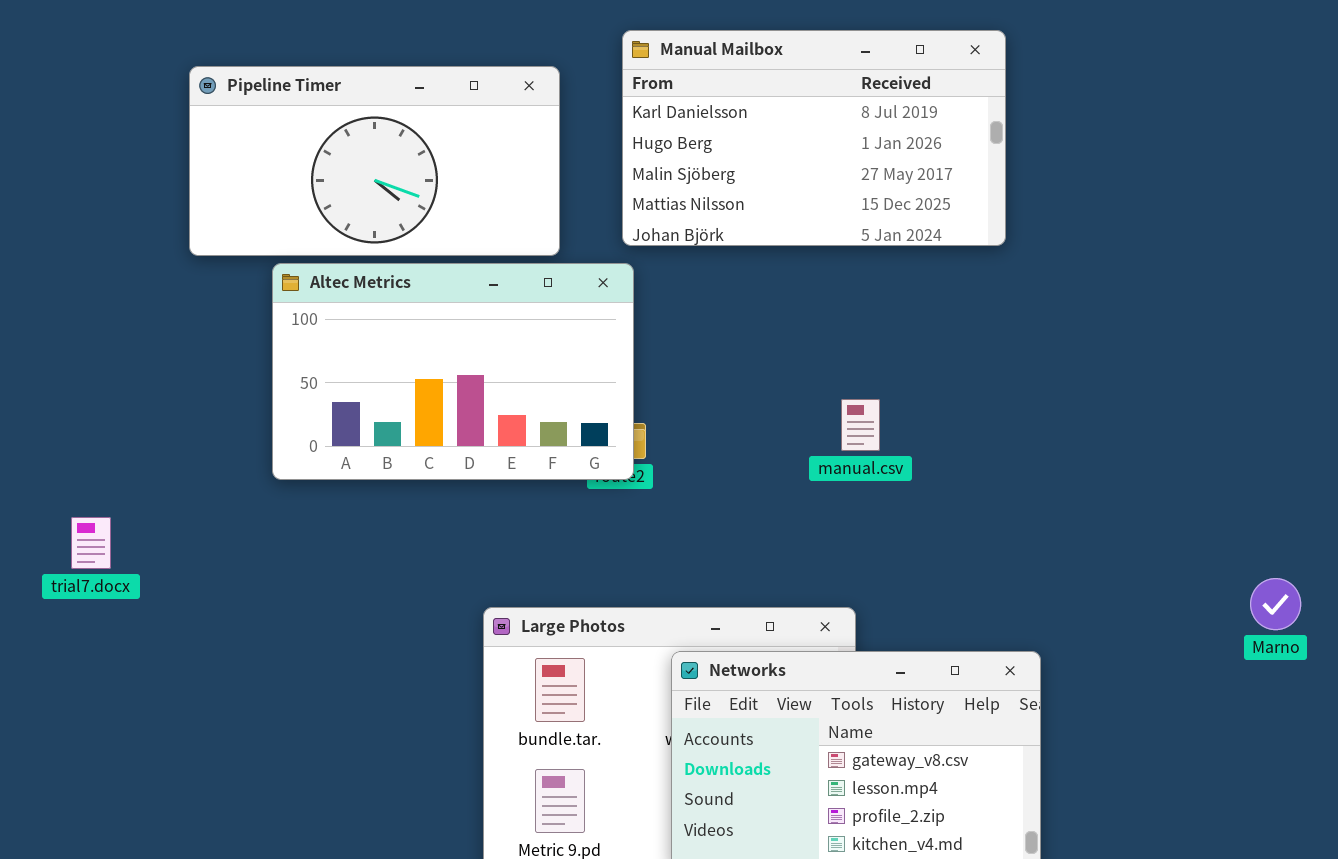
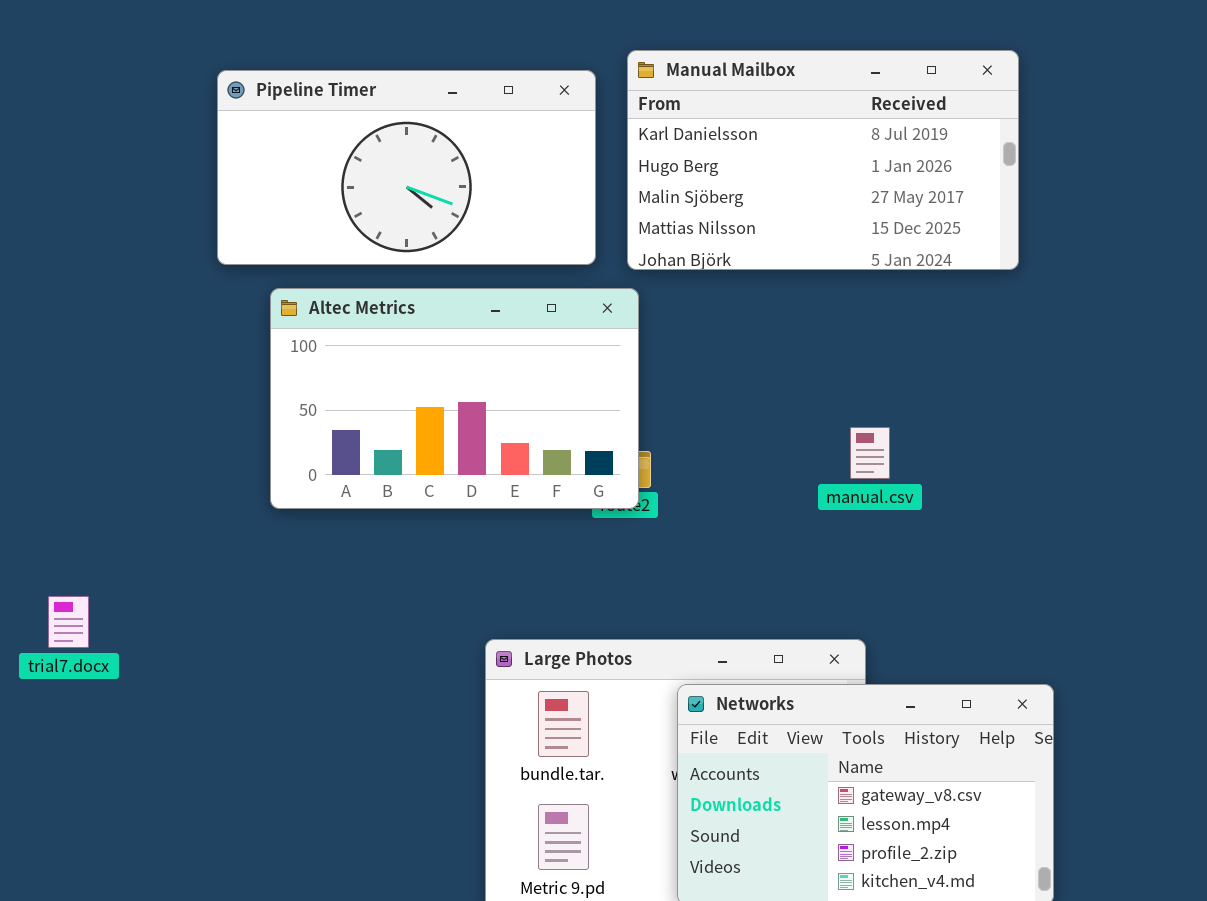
Pipeline Timer: [189,66,560,256] -> [217,70,596,265], moved
trial7.docx: [71,517,111,569] -> [48,596,89,648], moved

